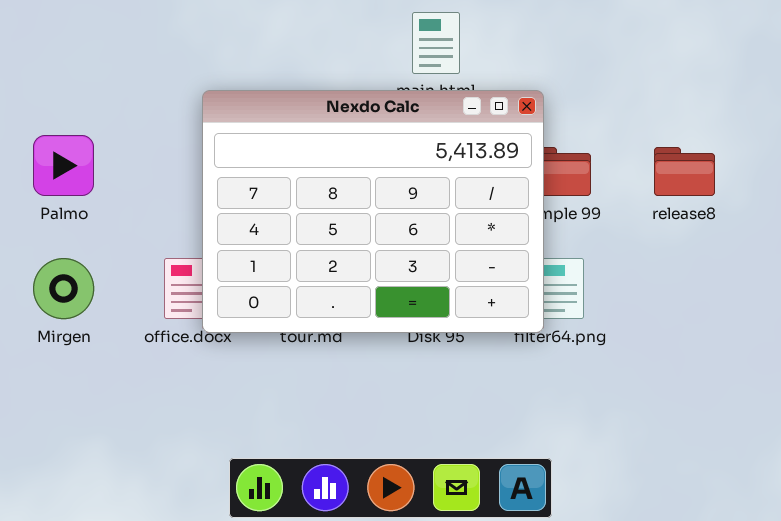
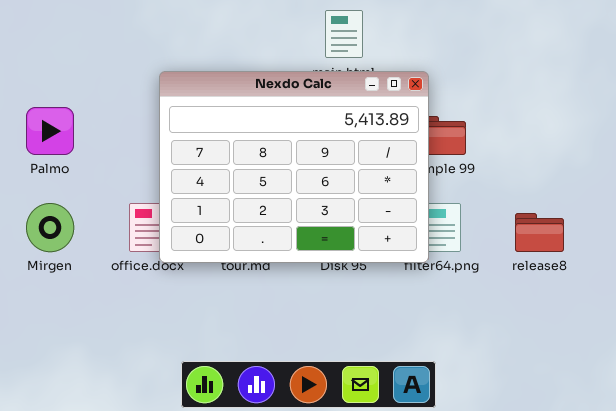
release8: [654,147,715,196] -> [515,213,564,252], moved

